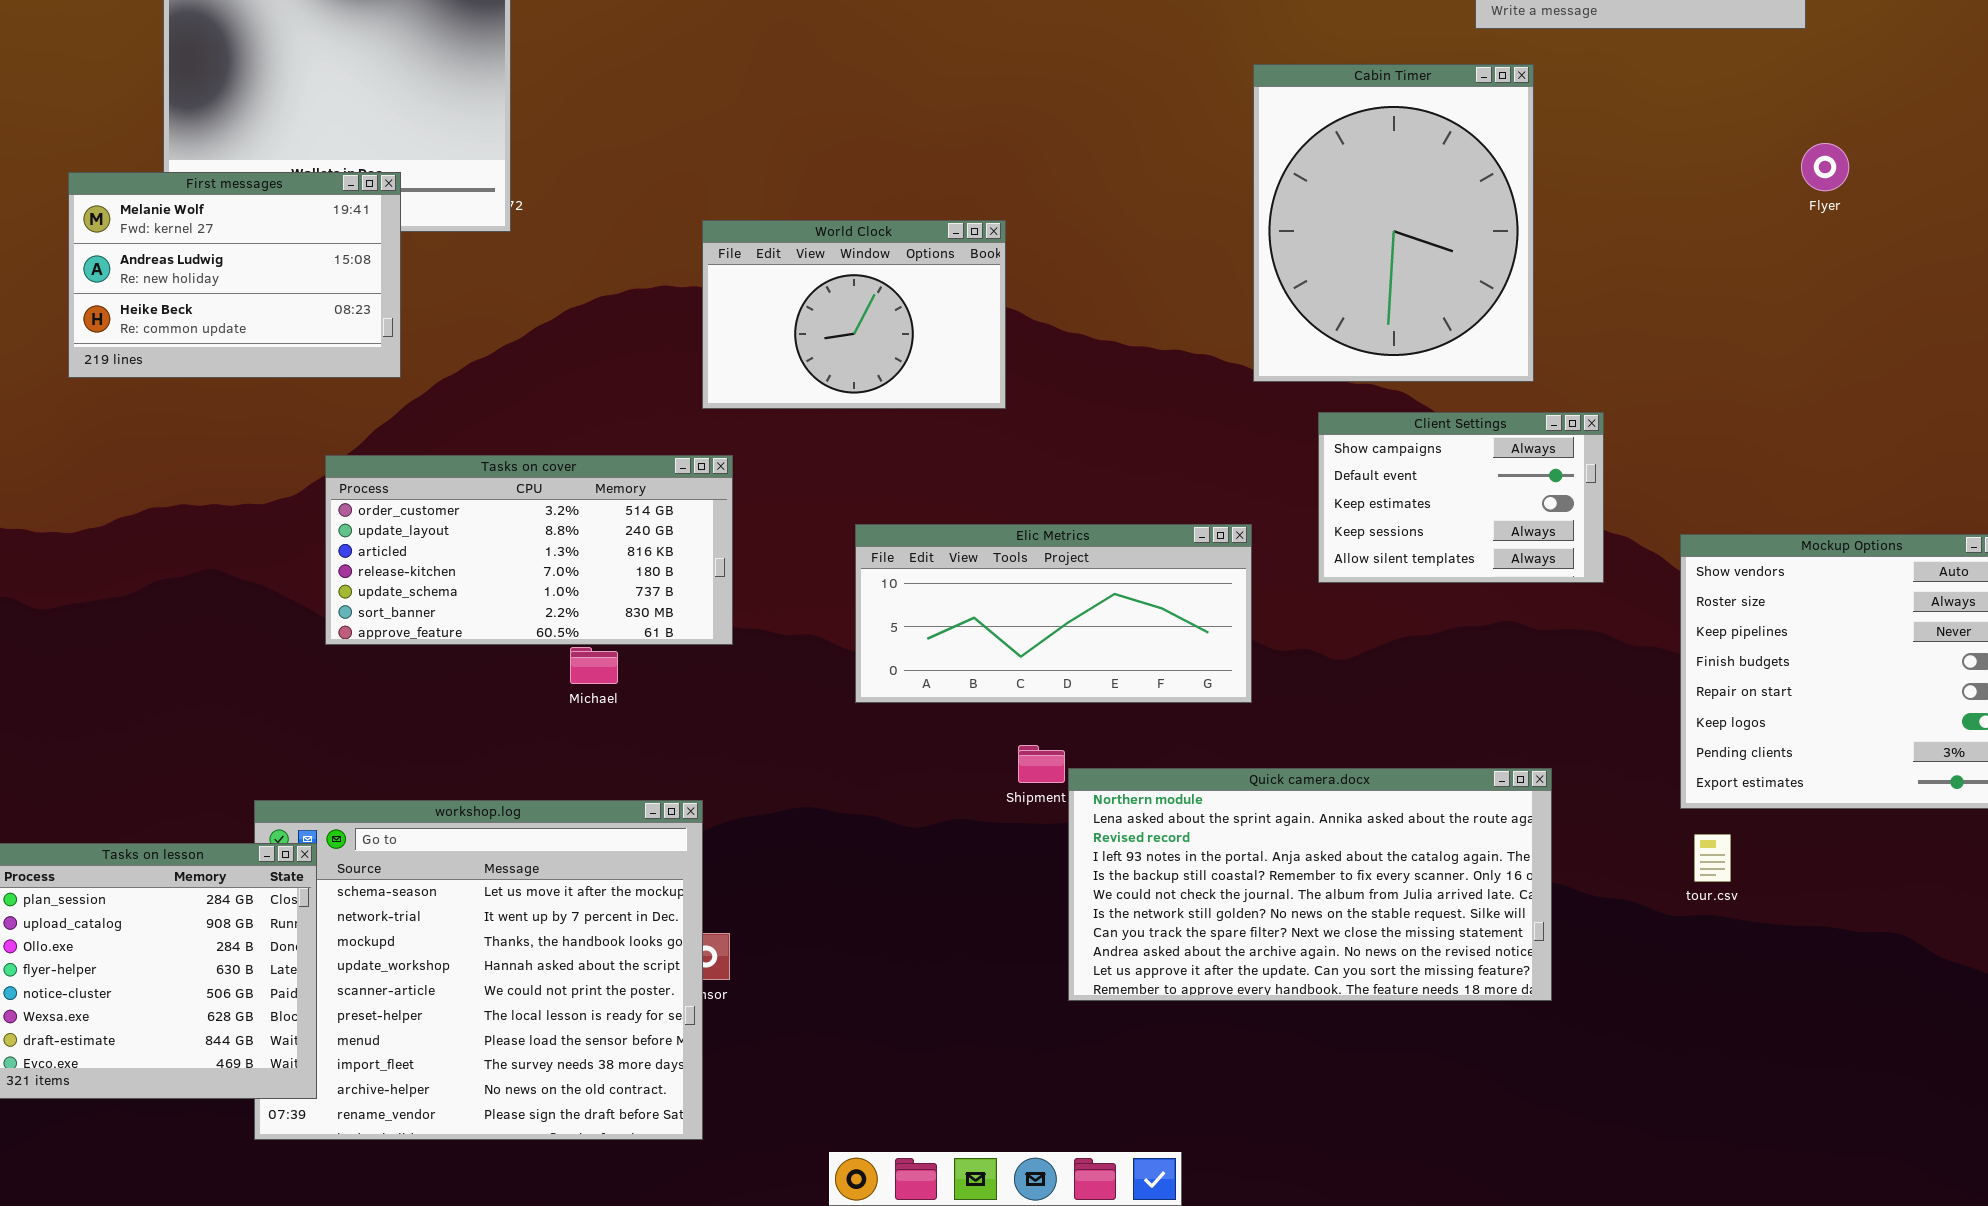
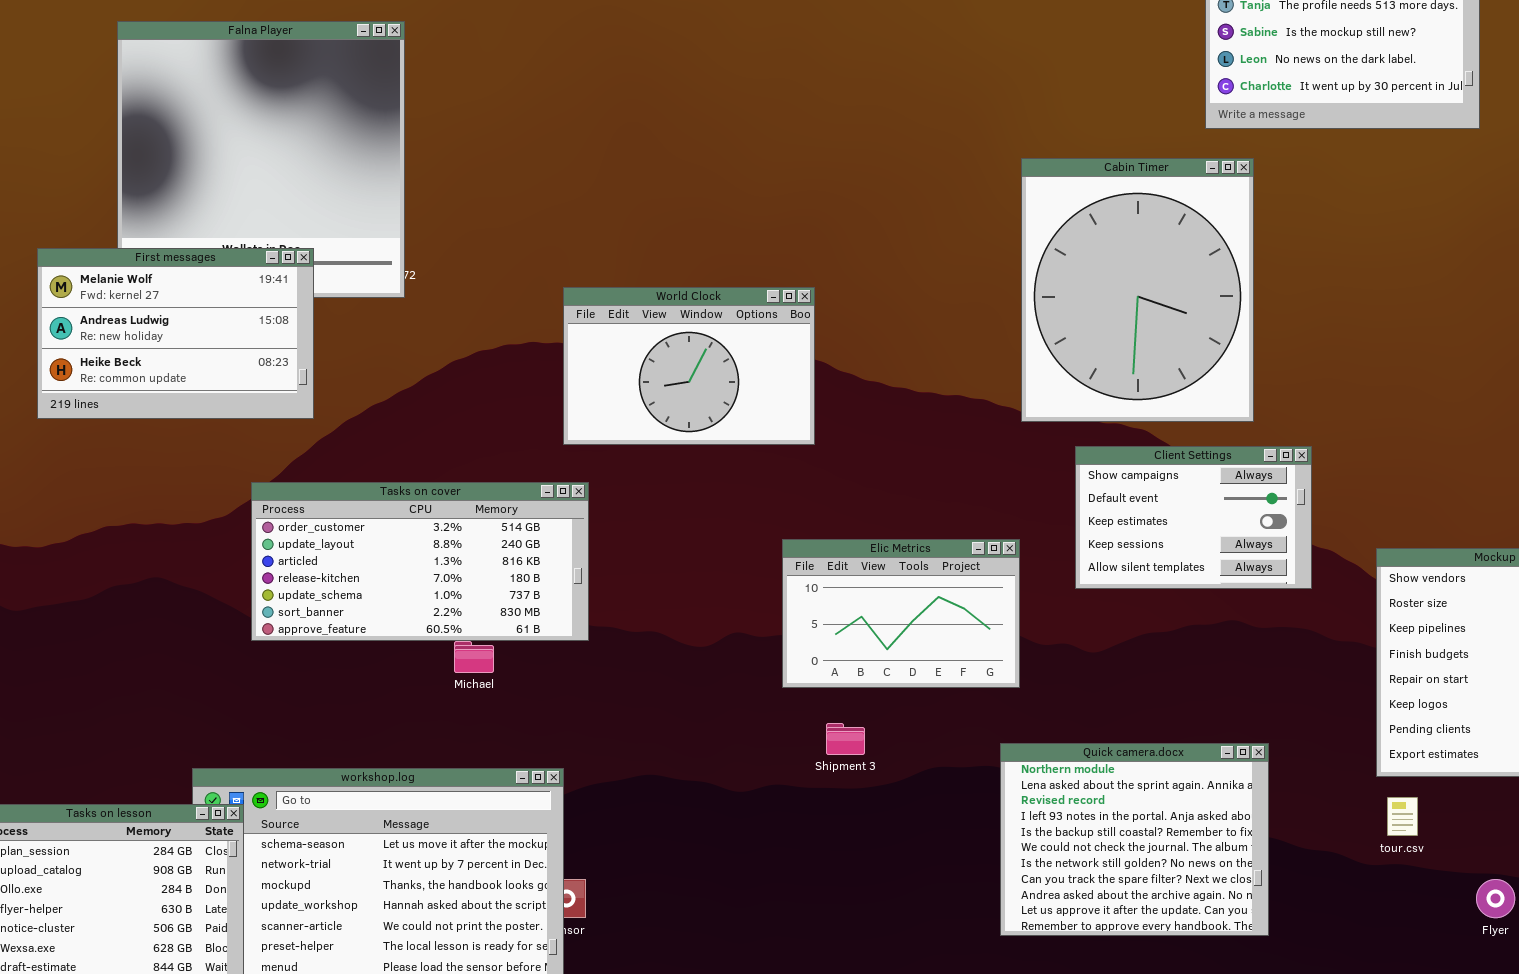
Flyer: [1801,143,1849,191] -> [1476,879,1515,918], moved
Elic Metrics: [855,524,1252,703] -> [782,539,1020,688], resized
Quick camera.docx: [1068,768,1552,1001] -> [1000,743,1269,936], resized

